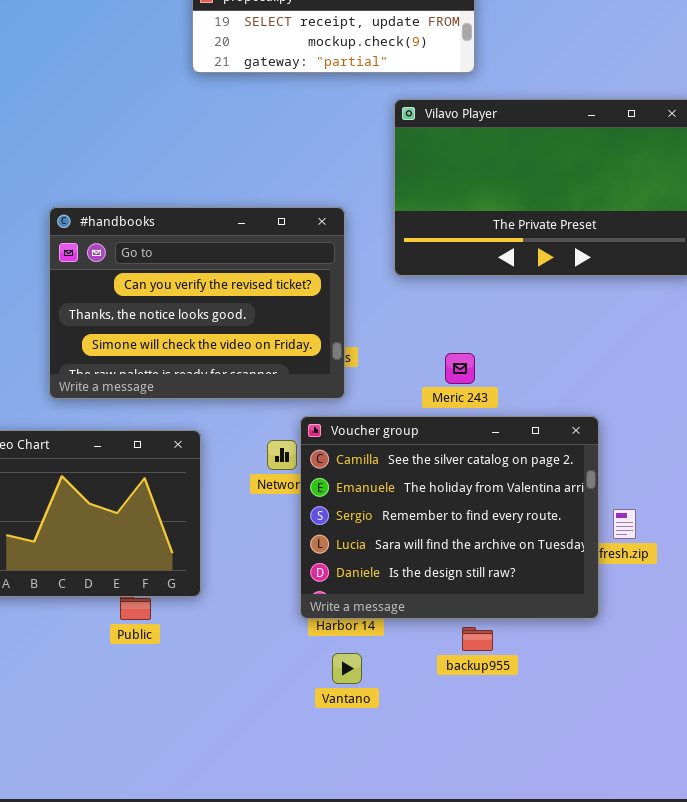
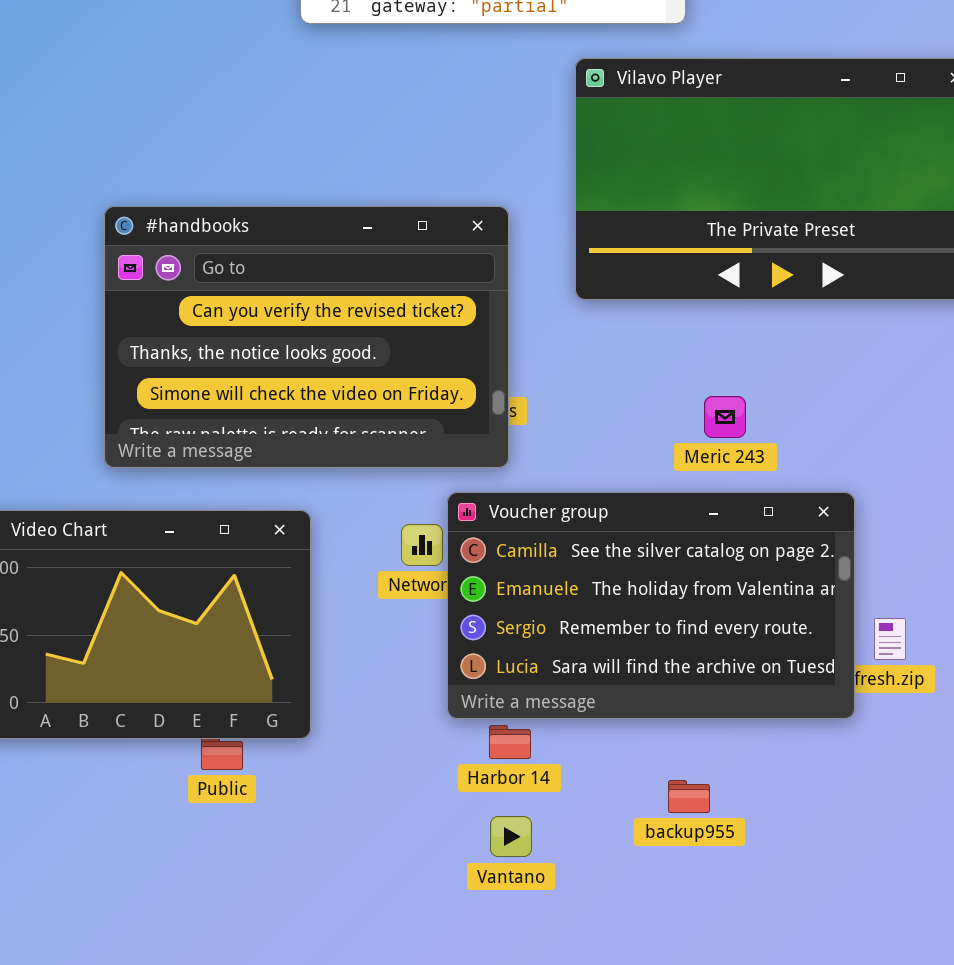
Meric 243: [445,353,475,384] -> [704,396,746,438], moved
Voucher group: [300,416,599,619] -> [447,492,855,719], resized

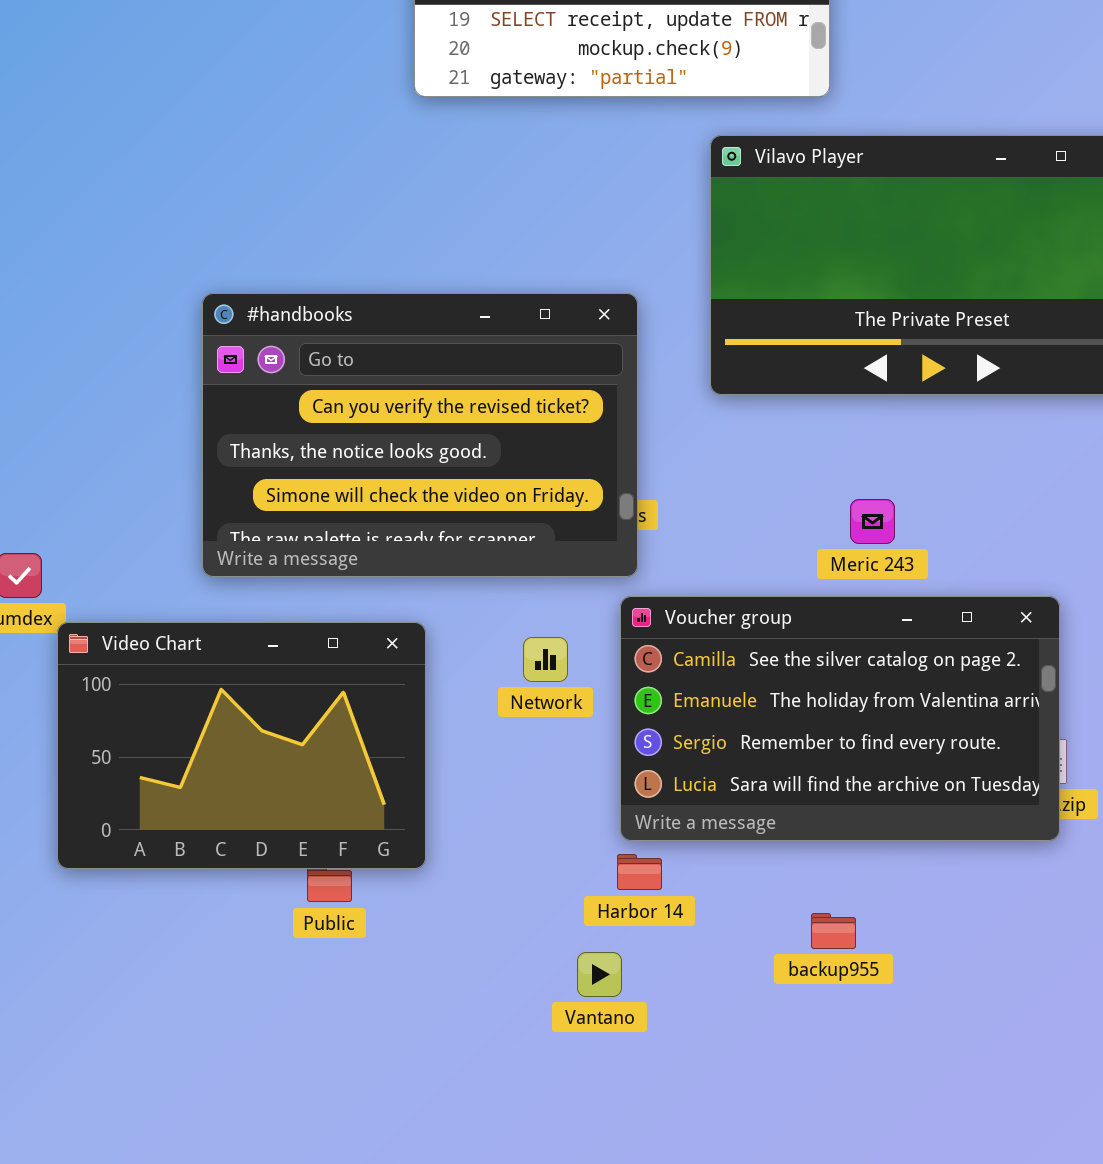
Voucher group: [447,492,855,719] -> [620,596,1060,841], moved
Vantano: [490,816,532,857] -> [577,952,622,997], moved

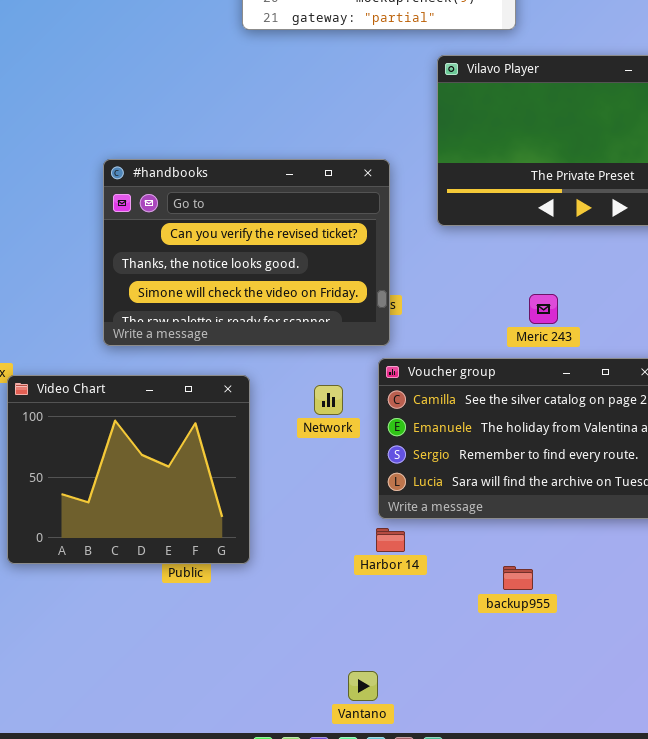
Video Chart: [57,622,426,869] -> [7,375,250,564], resized
Vantano: [577,952,622,997] -> [348,671,378,701], moved

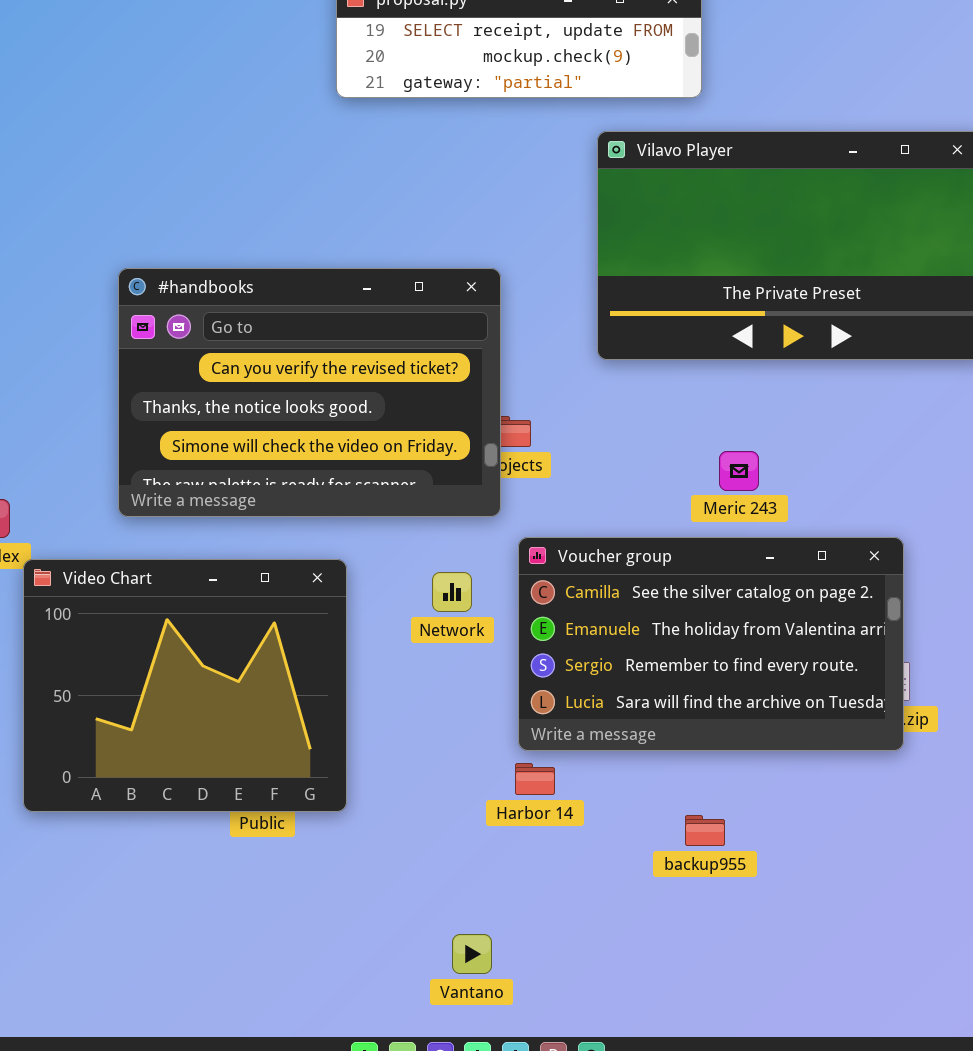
#handbooks: [103,159,390,346] -> [118,268,501,517], moved
Vantano: [348,671,378,701] -> [452,934,492,974], moved

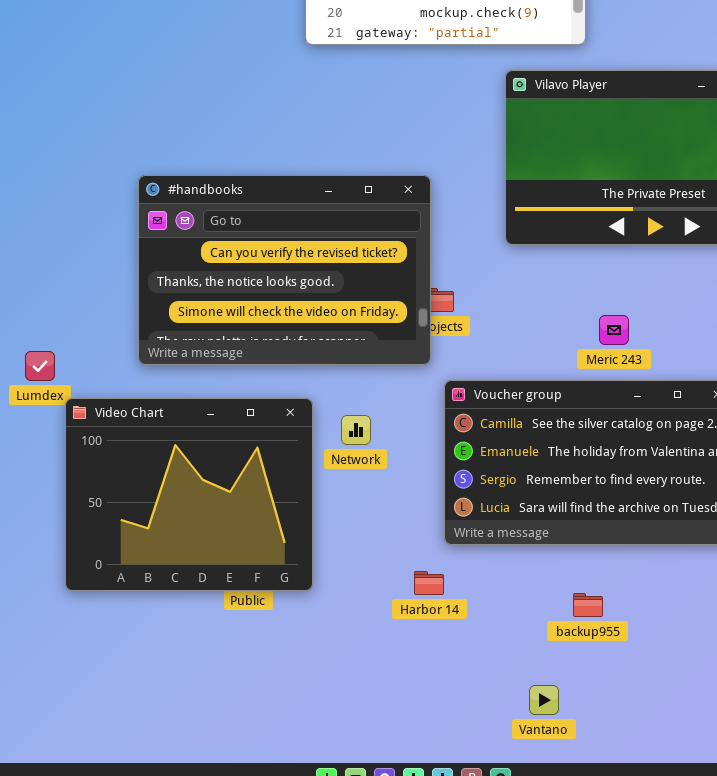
Network: [432,572,472,612] -> [341,415,371,445], moved
Harbor 14: [515,763,555,795] -> [414,571,444,595], moved
Vantano: [452,934,492,974] -> [529,685,559,715], moved

